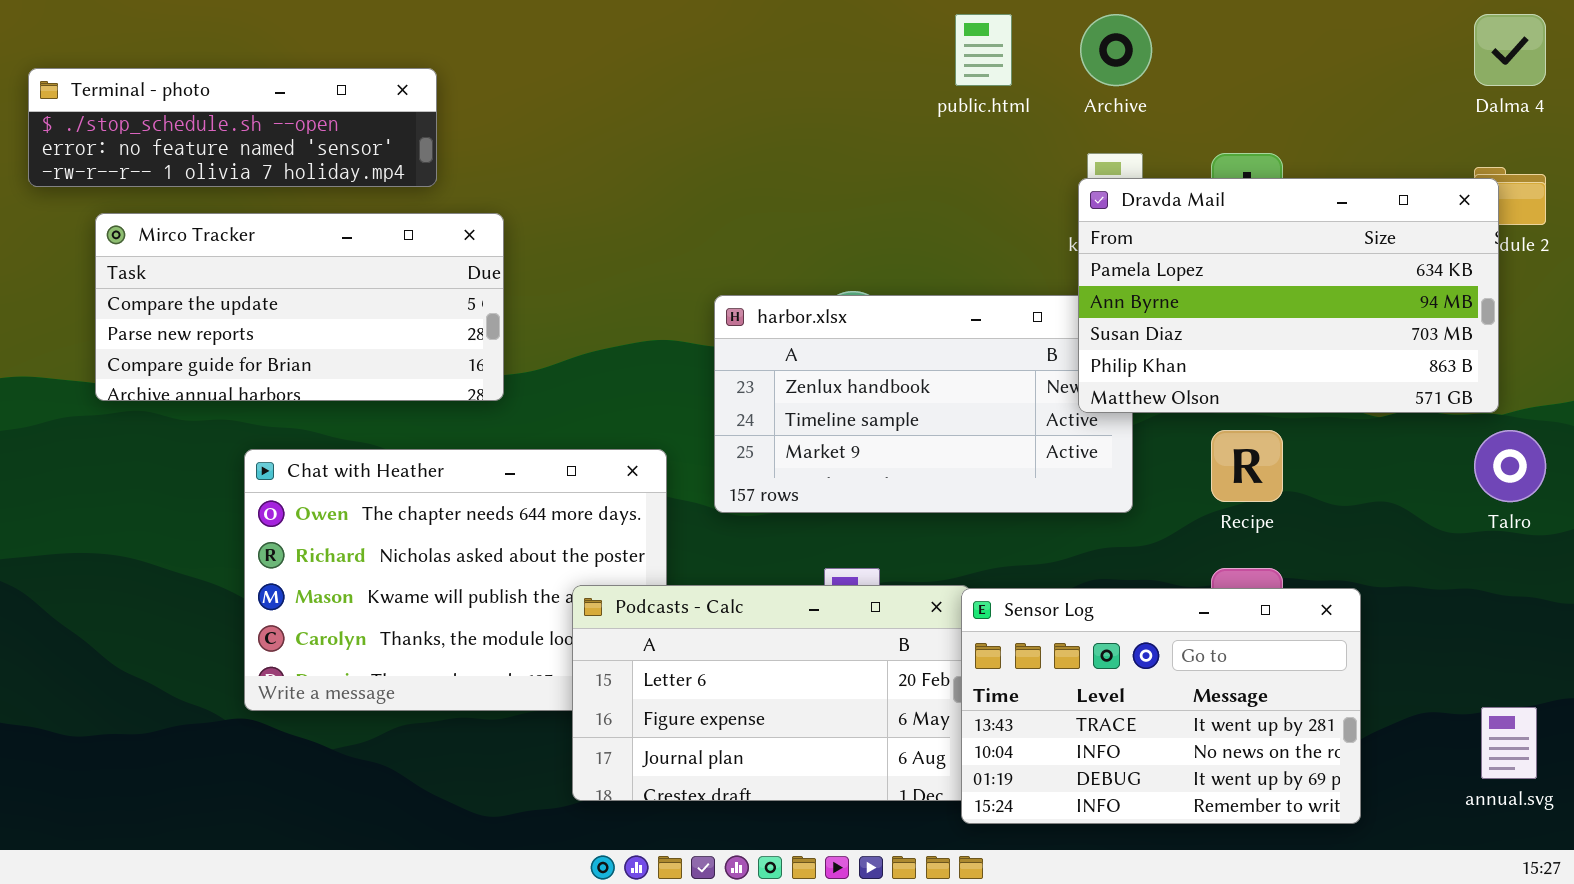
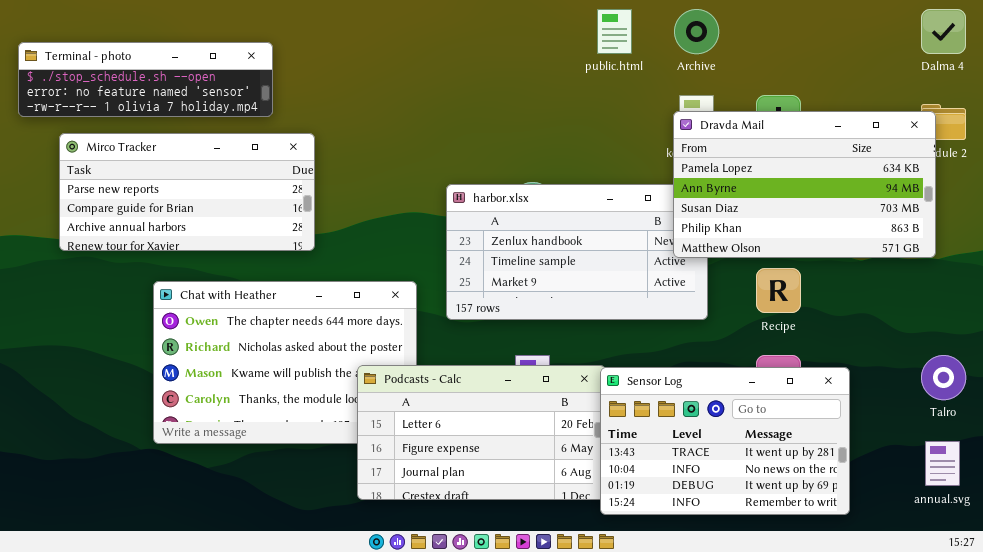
Mirco Tracker: [95,213,504,401] -> [59,133,315,251], scrolled down 1 row
Talro: [1474,430,1546,502] -> [921,355,966,400], moved

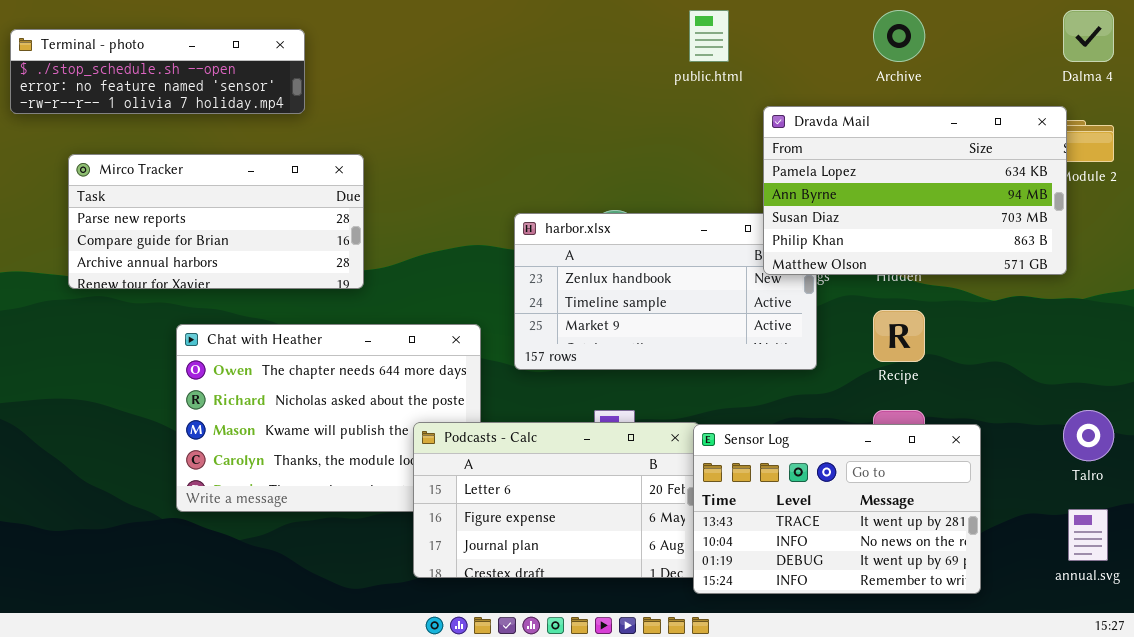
Archive: [674,9,719,54] -> [873,10,925,62], moved
Terminal - photo: [18,42,273,117] -> [10,29,305,114], moved
Dravda Mail: [673,111,936,258] -> [763,106,1067,275], moved

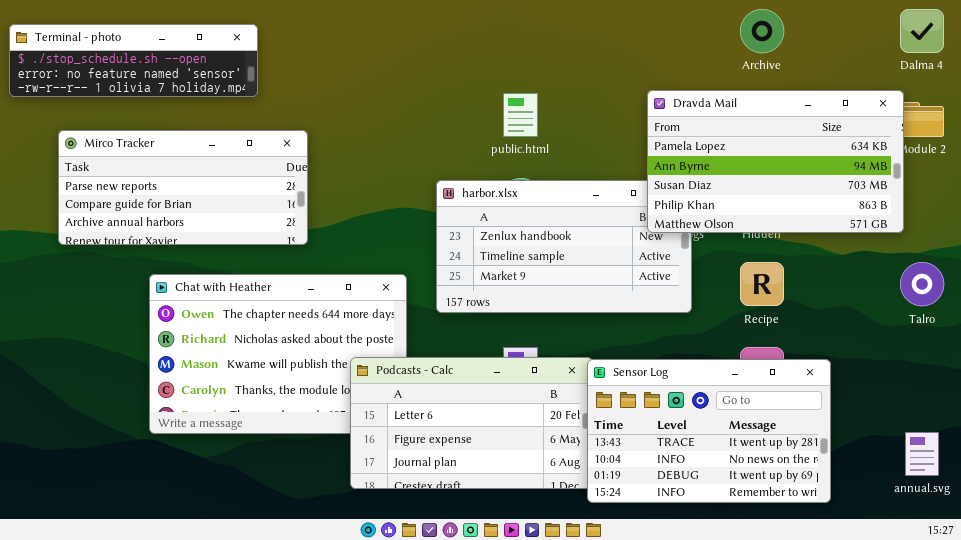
public.html: [689,10,729,62] -> [503,93,538,137], moved
Talro: [1063,410,1114,461] -> [900,262,944,306], moved

